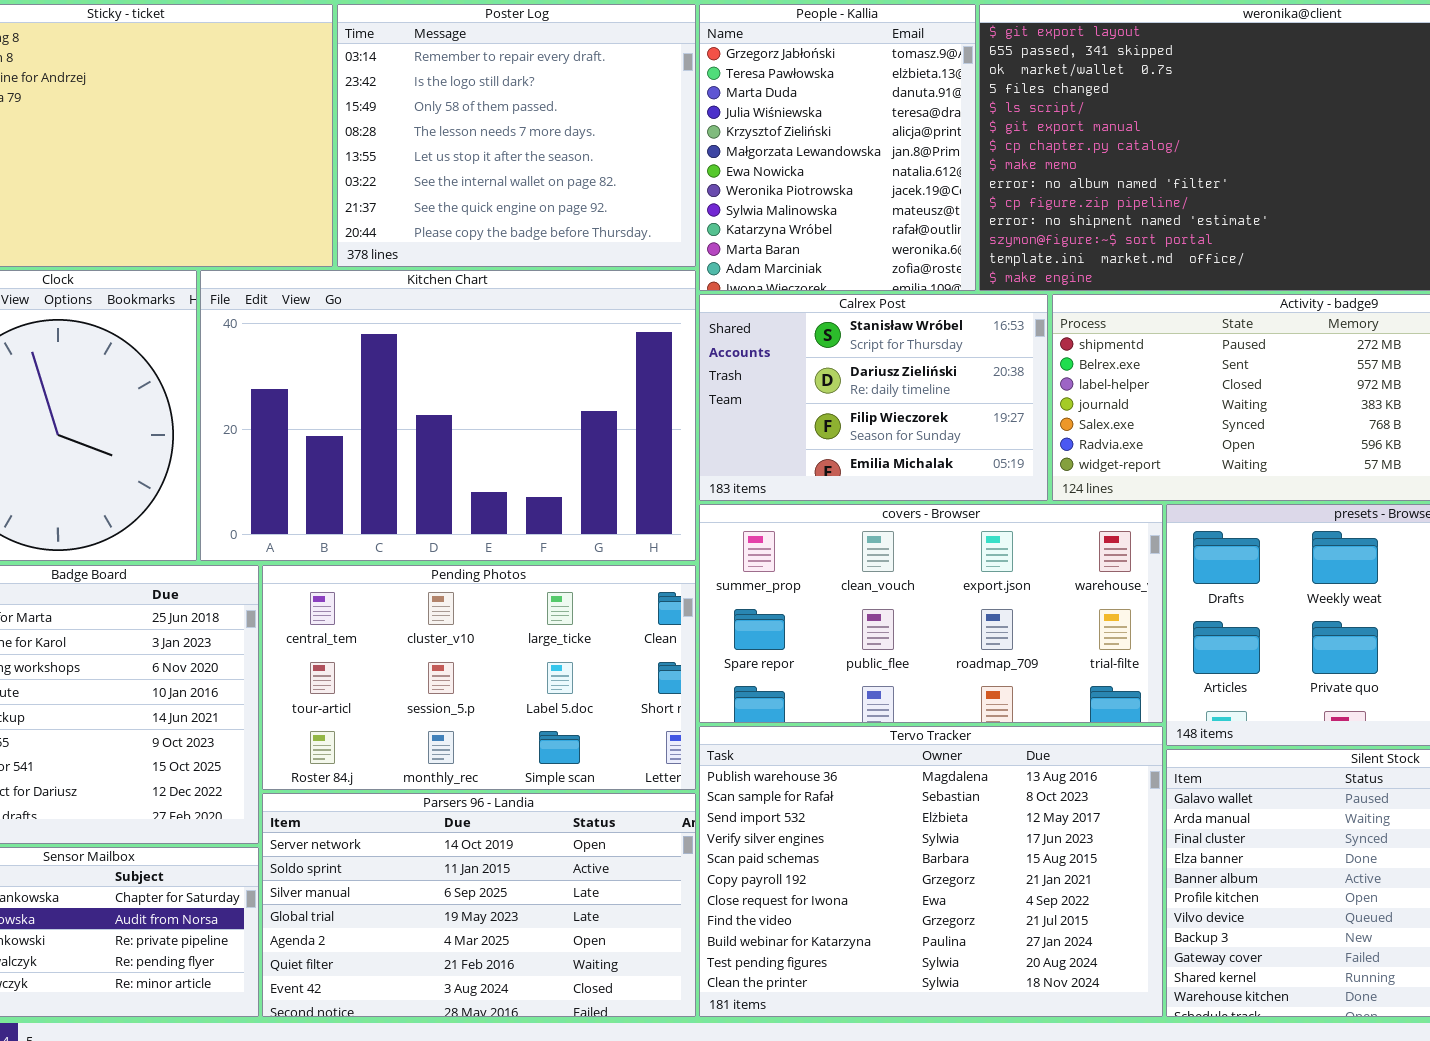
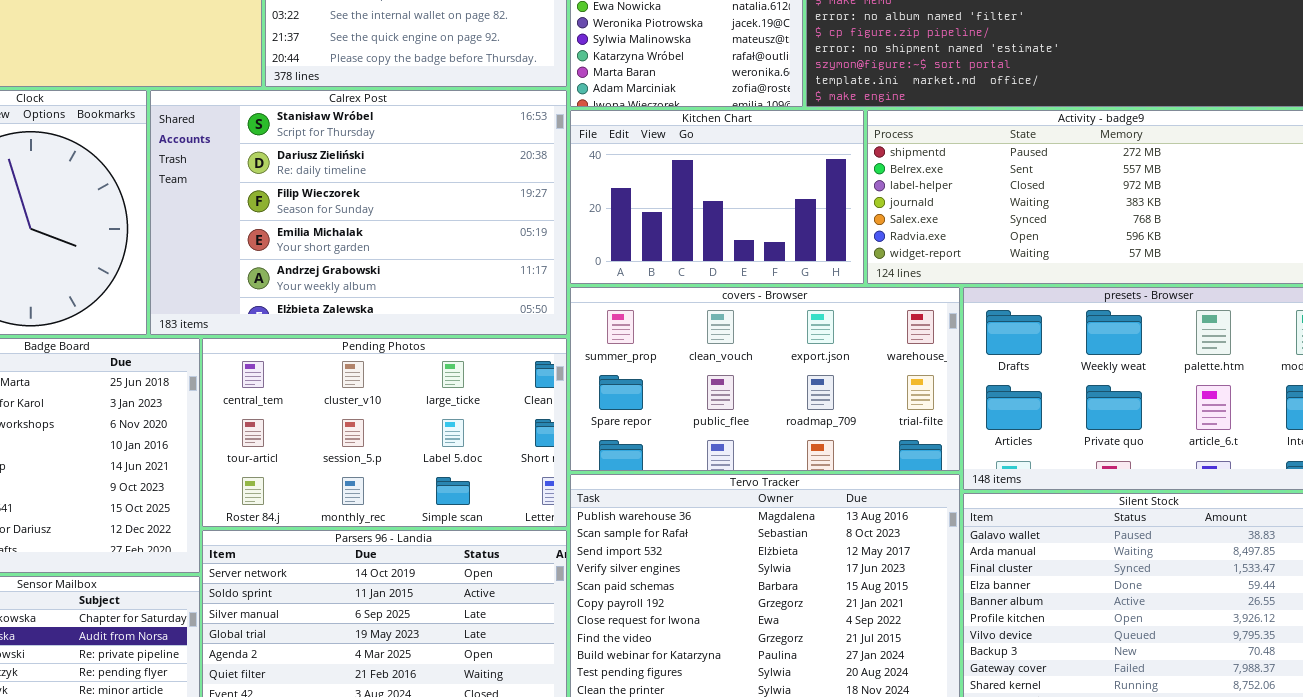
Kitchen Chart: [200,270,696,561] -> [570,110,864,284], moved, resized
Calrex Post: [699,294,1048,501] -> [150,90,567,335], moved, resized

